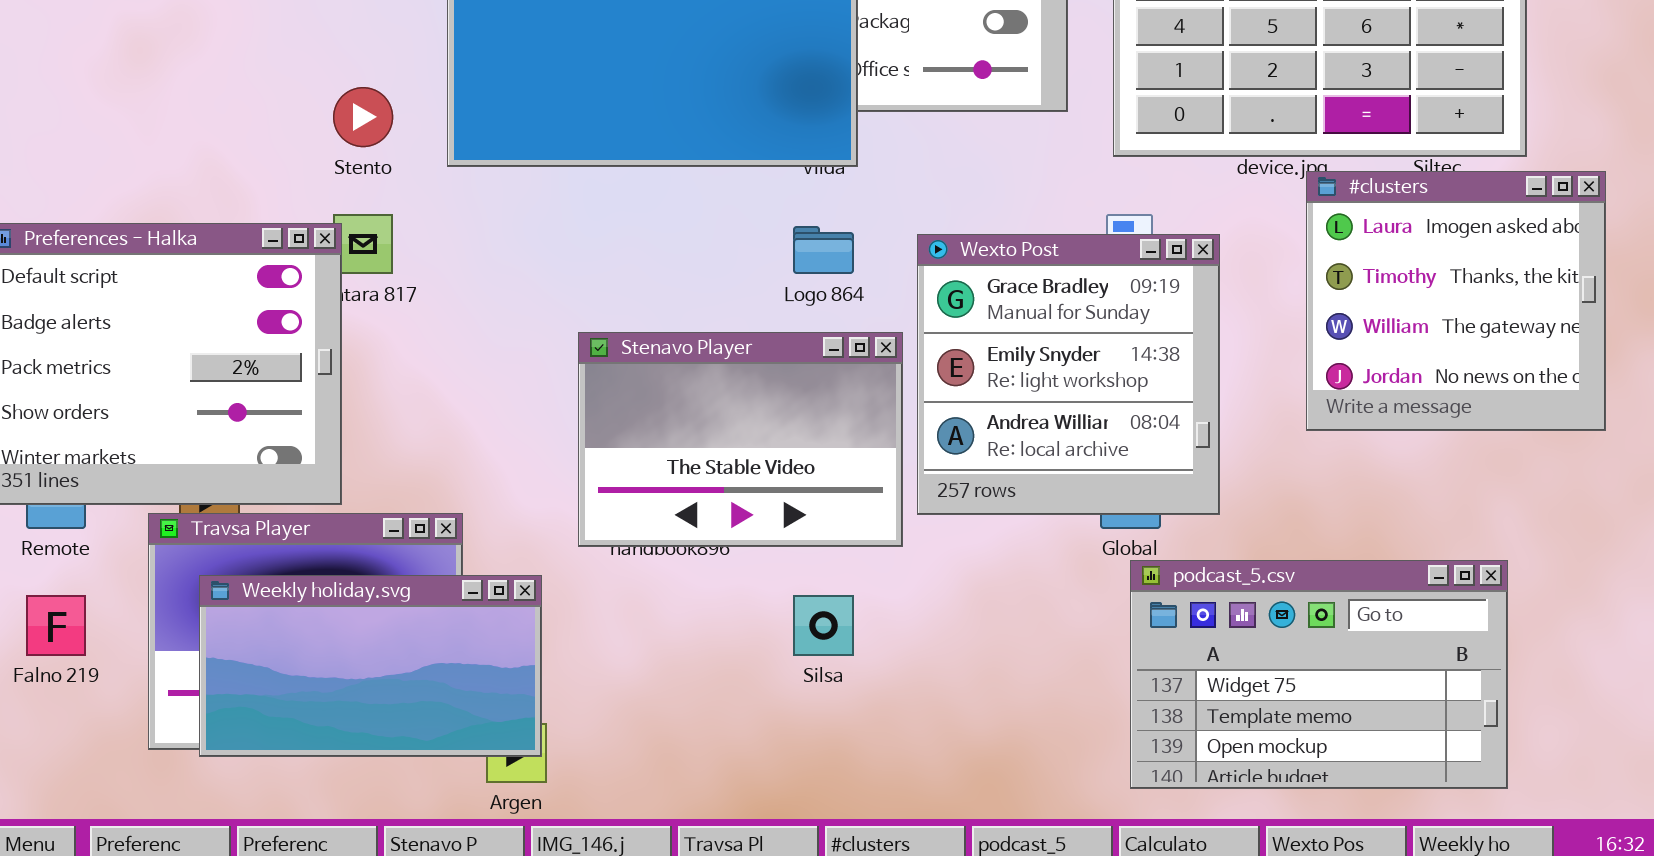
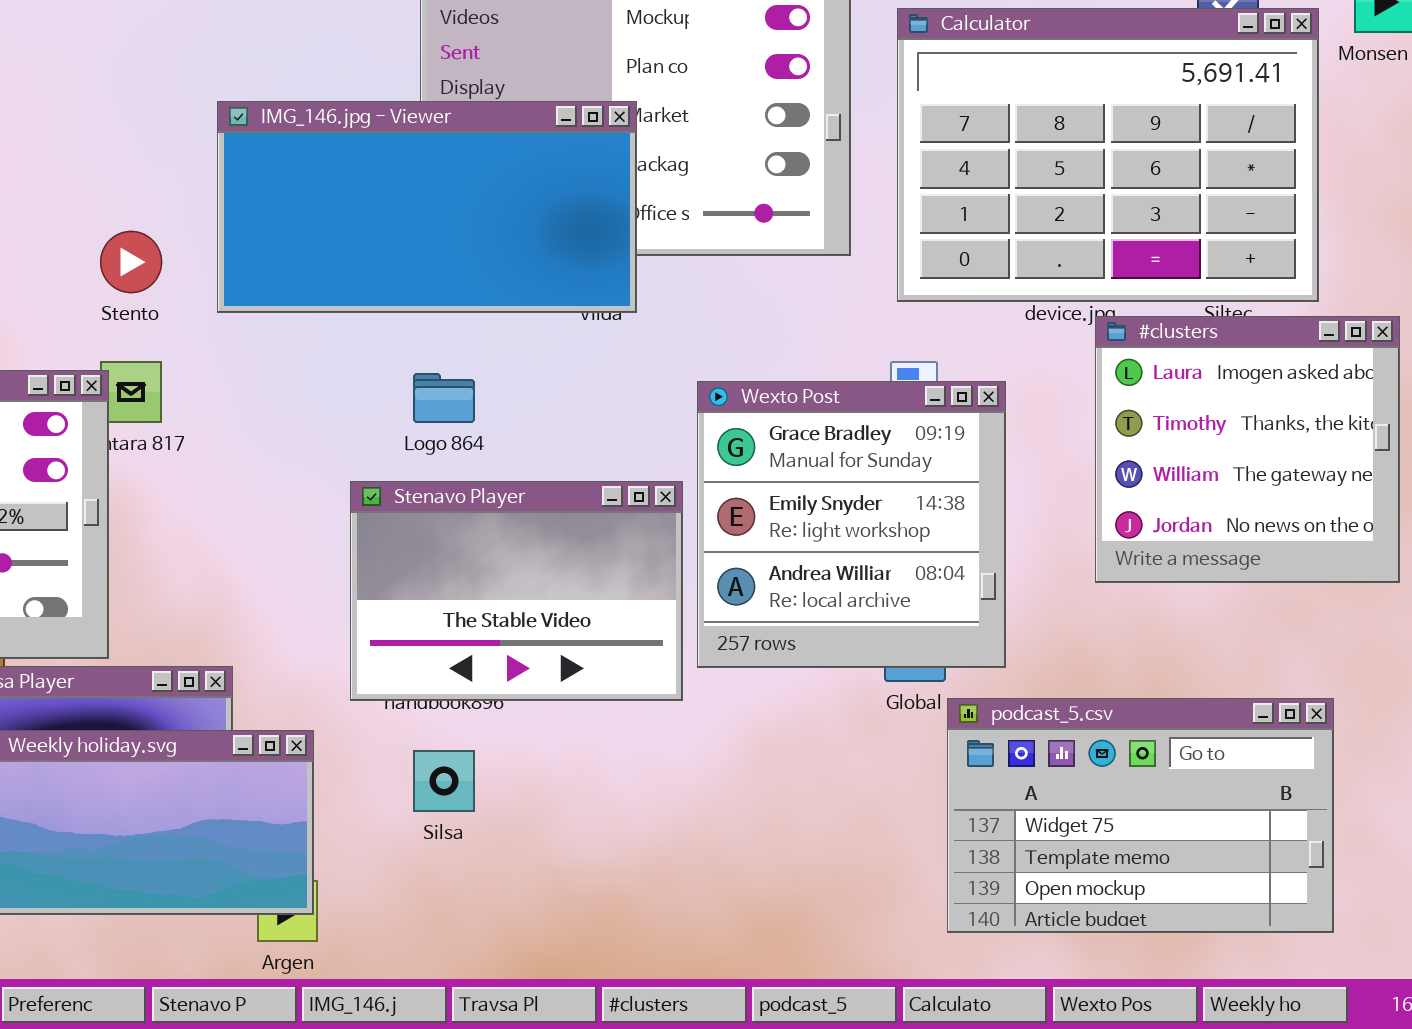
Logo 864: [793,226,854,274] -> [413,373,475,423], moved
podcast_5.csv: [1130,560,1508,789] -> [947,698,1334,933], moved
Silsa: [793,595,854,656] -> [413,750,475,812], moved

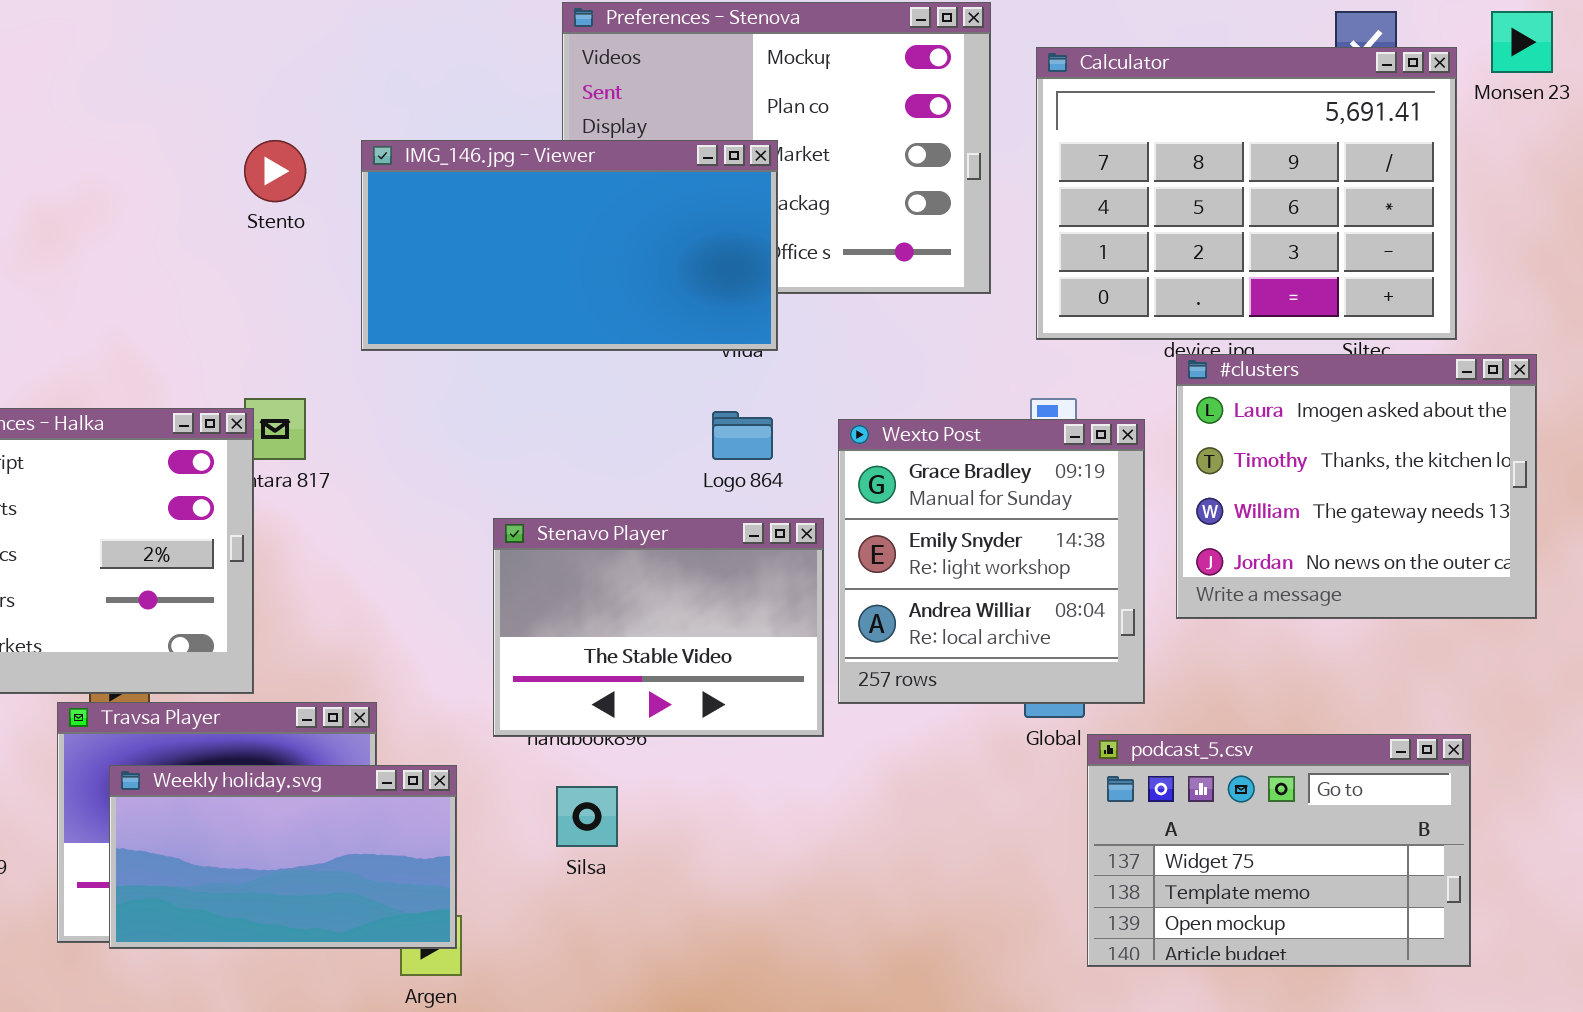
Stento: [100,231,162,293] -> [244,140,306,202], moved
#clusters: [1095,316,1400,583] -> [1176,354,1537,619], resized
Logo 864: [413,373,475,423] -> [712,411,773,460], moved

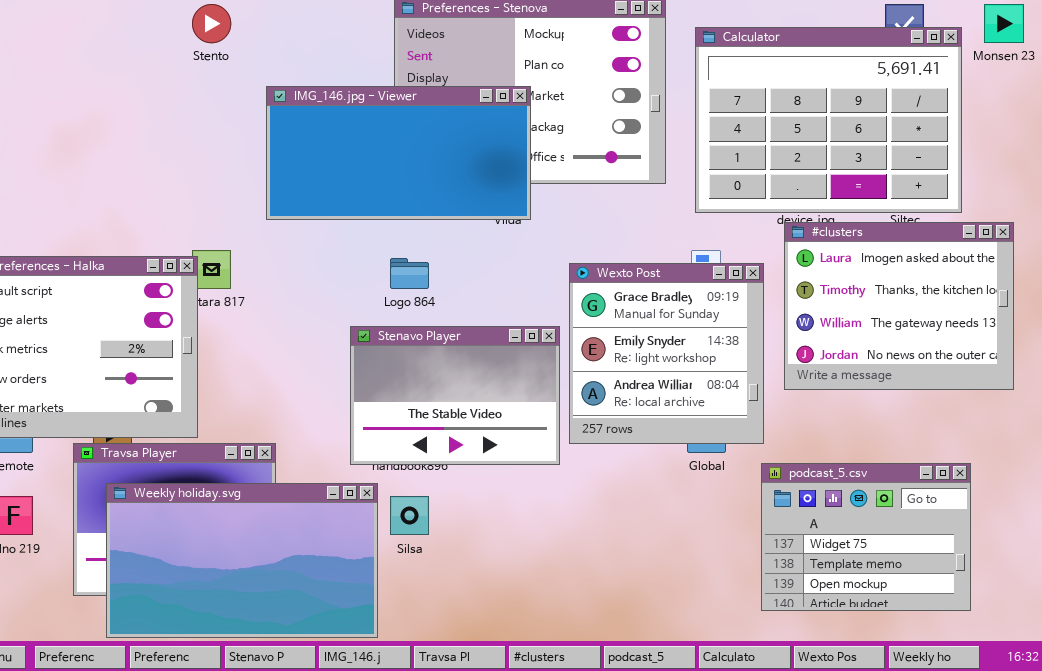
Stento: [244,140,306,202] -> [192,4,231,43], moved
Logo 864: [712,411,773,460] -> [390,258,429,289], moved
podcast_5.csv: [1087,734,1471,967] -> [761,463,971,611], resized
Weekly holiday.svg: [109,765,457,949] -> [106,483,378,638], resized

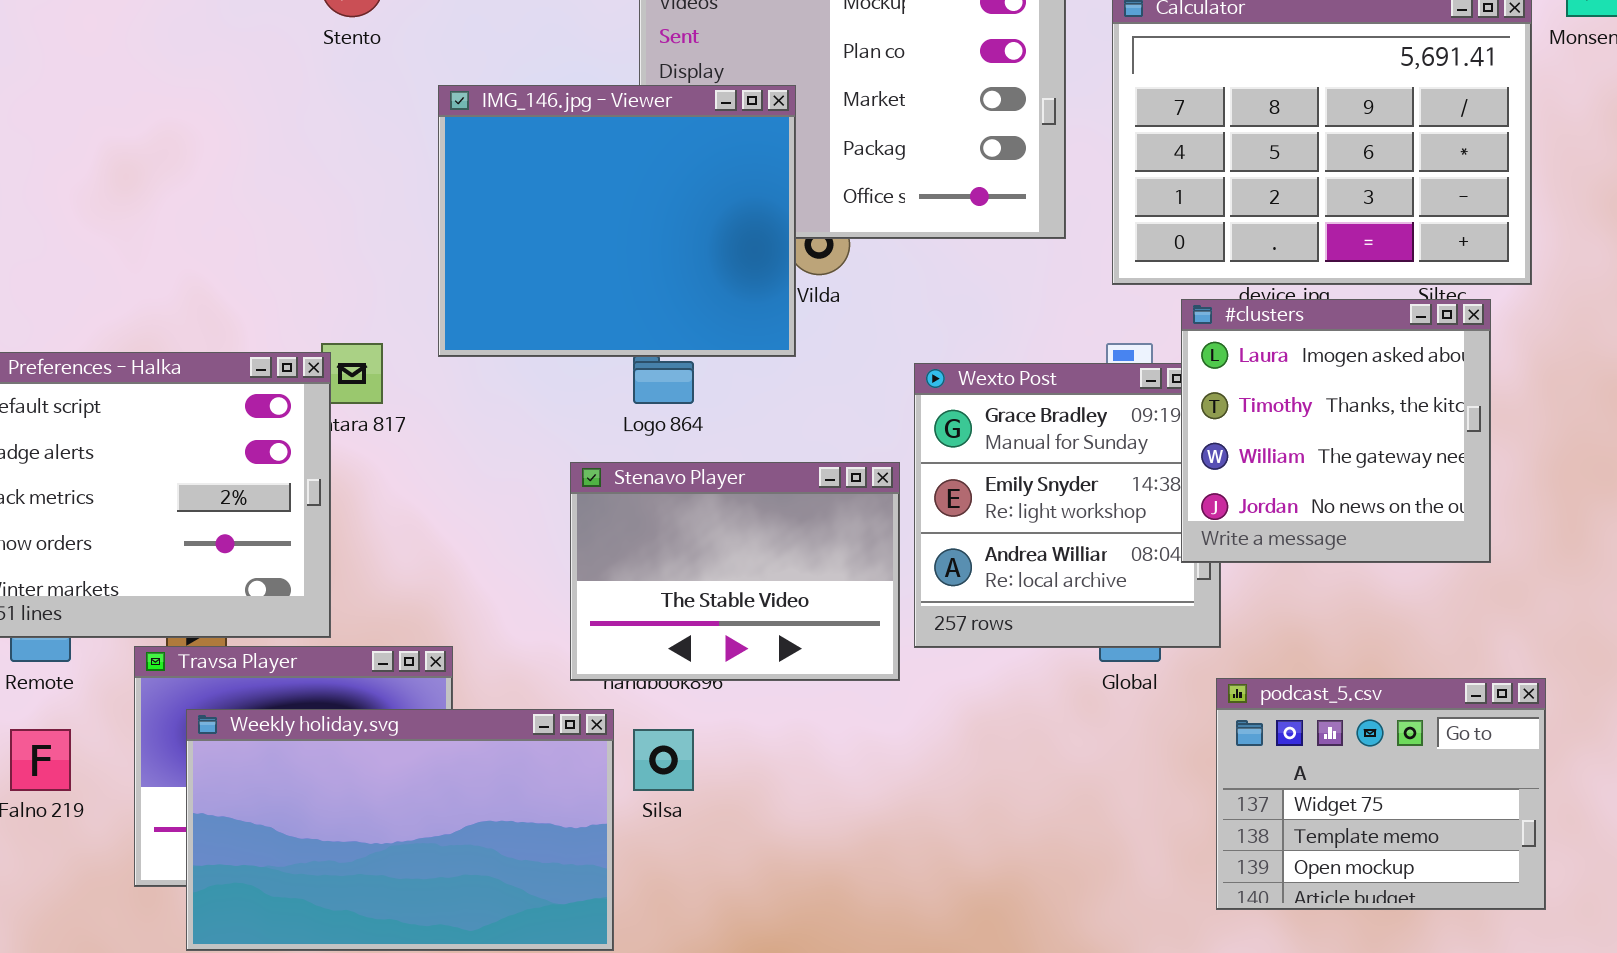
IMG_146.jpg - Viewer: [266,86,531,220] -> [438,85,796,357], resized
#clusters: [784,222,1014,390] -> [1181,299,1491,563], moved, resized

